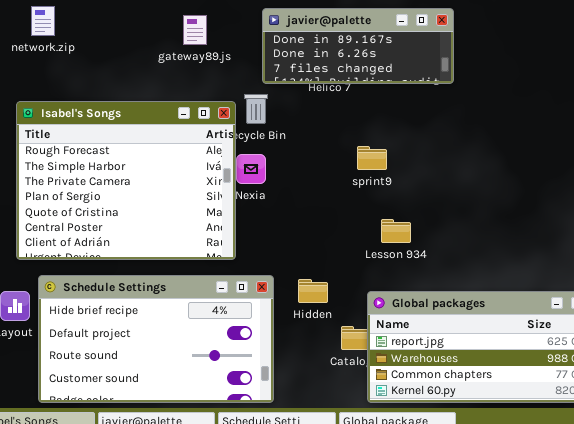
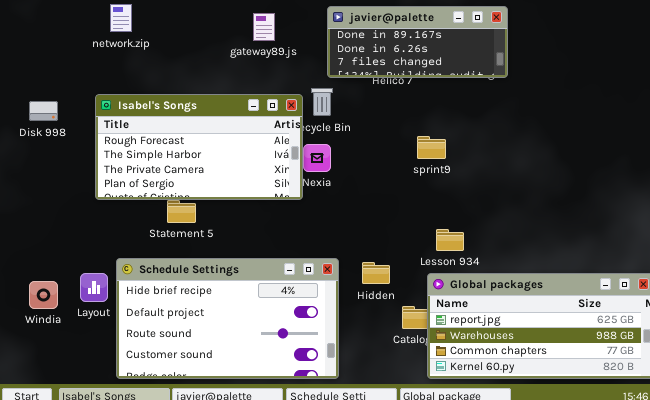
Isabel's Songs: [16,101,236,260] -> [95,94,303,200], resized
Lesson 934: [381,219,411,243] -> [436,229,464,251], moved

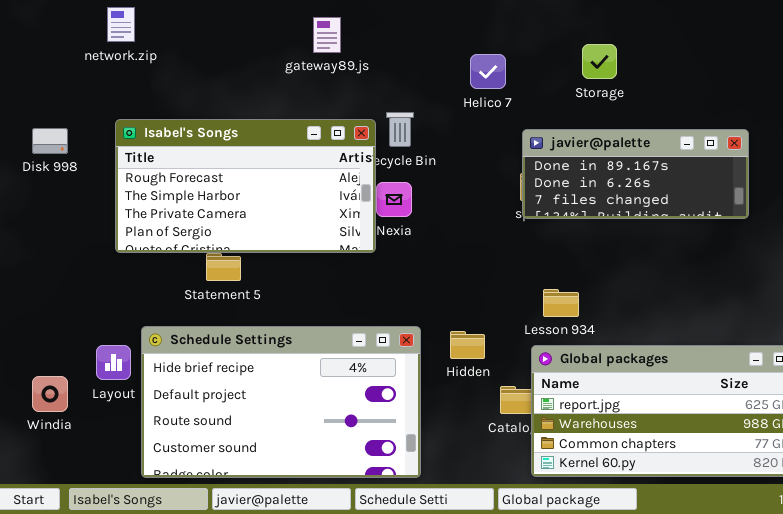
network.zip: [110,4,132,32] -> [107,7,135,42], moved
javier@palette: [327,6,508,78] -> [522,129,749,219], moved
Windia: [29,281,58,309] -> [32,376,68,412], moved

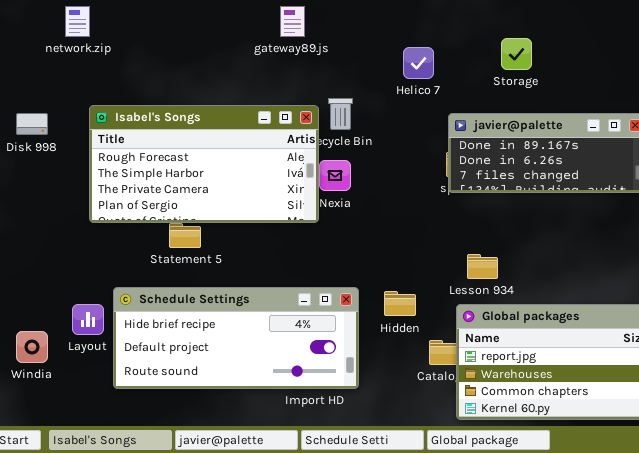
network.zip: [107,7,135,42] -> [65,6,90,37], moved
gateway89.js: [313,17,341,53] -> [280,6,305,37], moved
Schedule Settings: [141,326,421,478] -> [113,287,359,389], resized

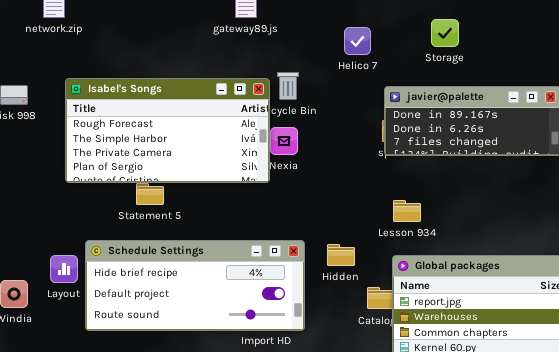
Lesson 934: [467,254,498,279] -> [393,200,421,222], moved

